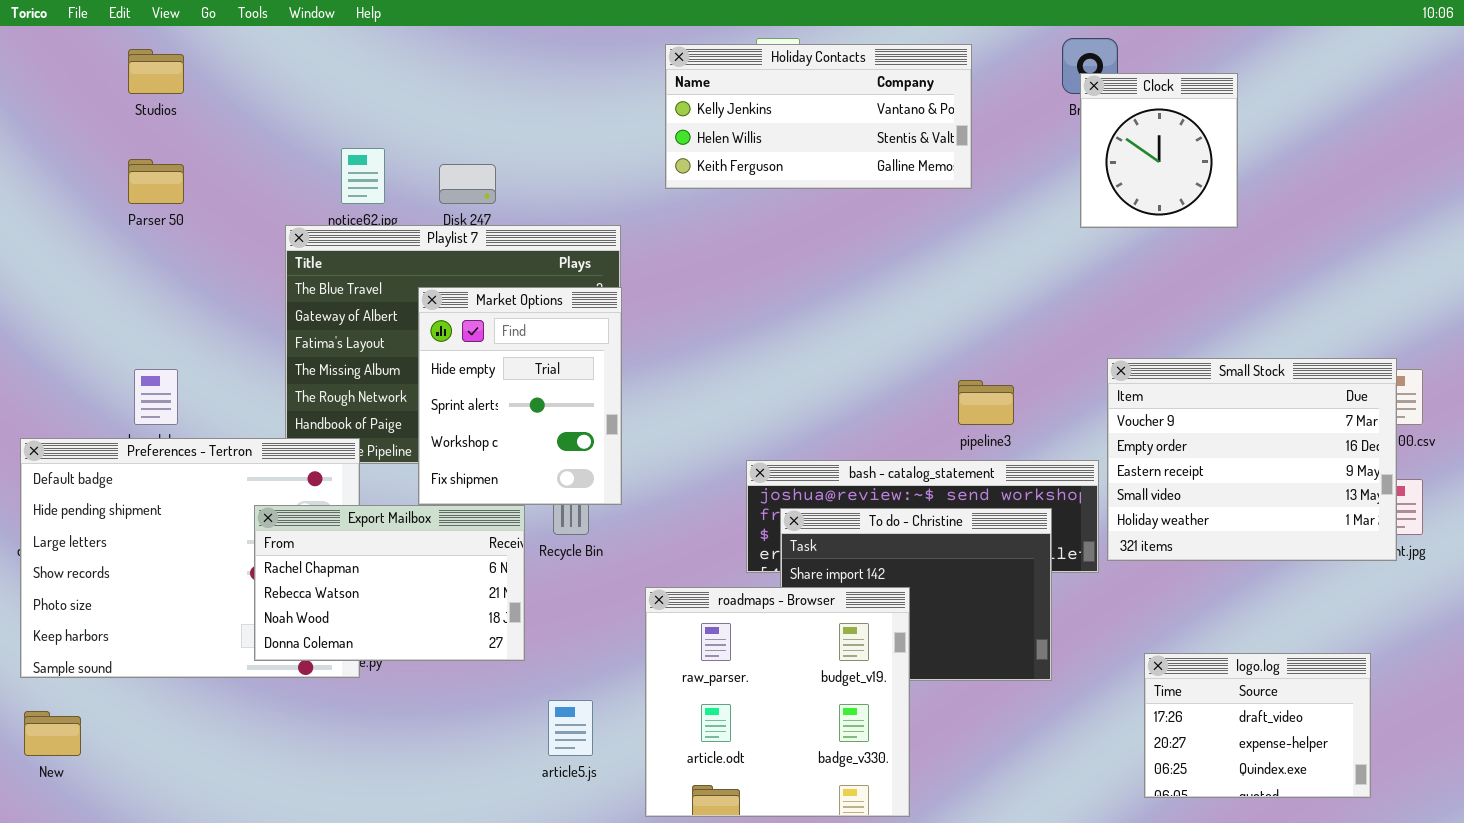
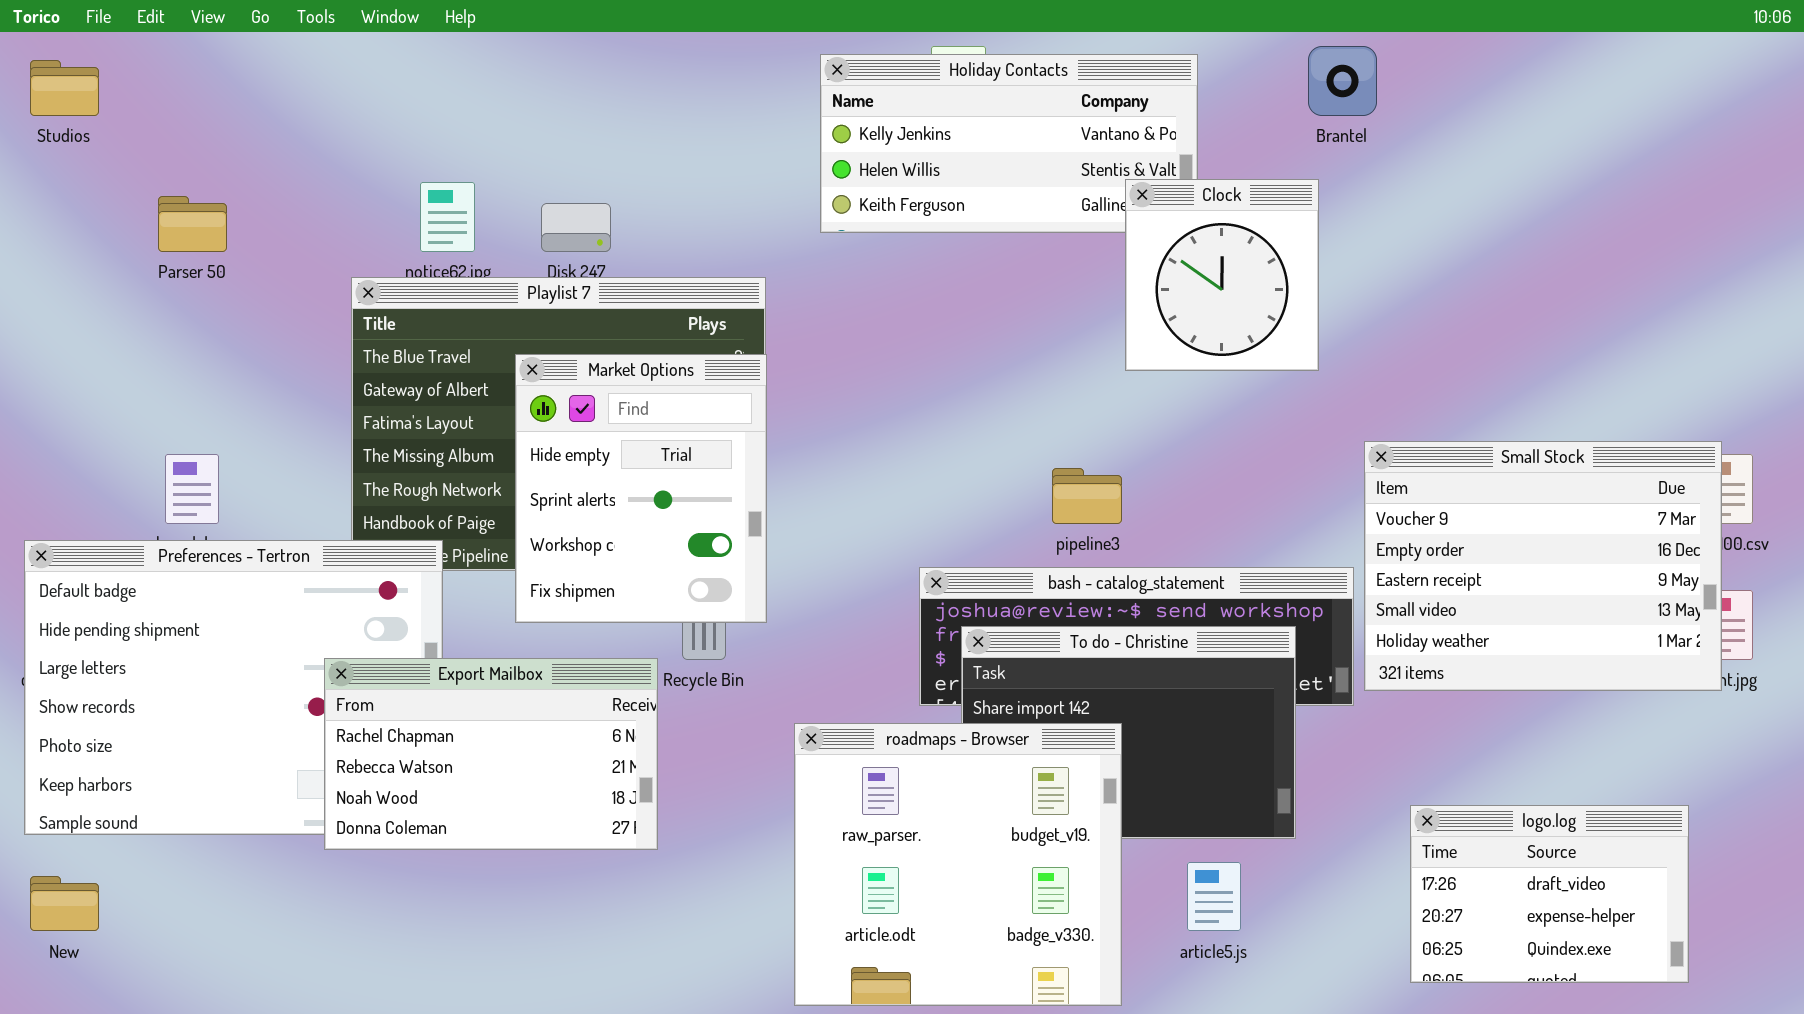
Studios: [128,49,184,94] -> [30,60,99,116], moved
Clock: [1080,73,1238,228] -> [1125,179,1319,371], moved
pipeline3: [958,380,1014,425] -> [1052,468,1122,524], moved
Export Mailbox: [254,505,525,661] -> [324,658,658,850], moved
article5.js: [548,700,593,756] -> [1187,862,1241,931], moved

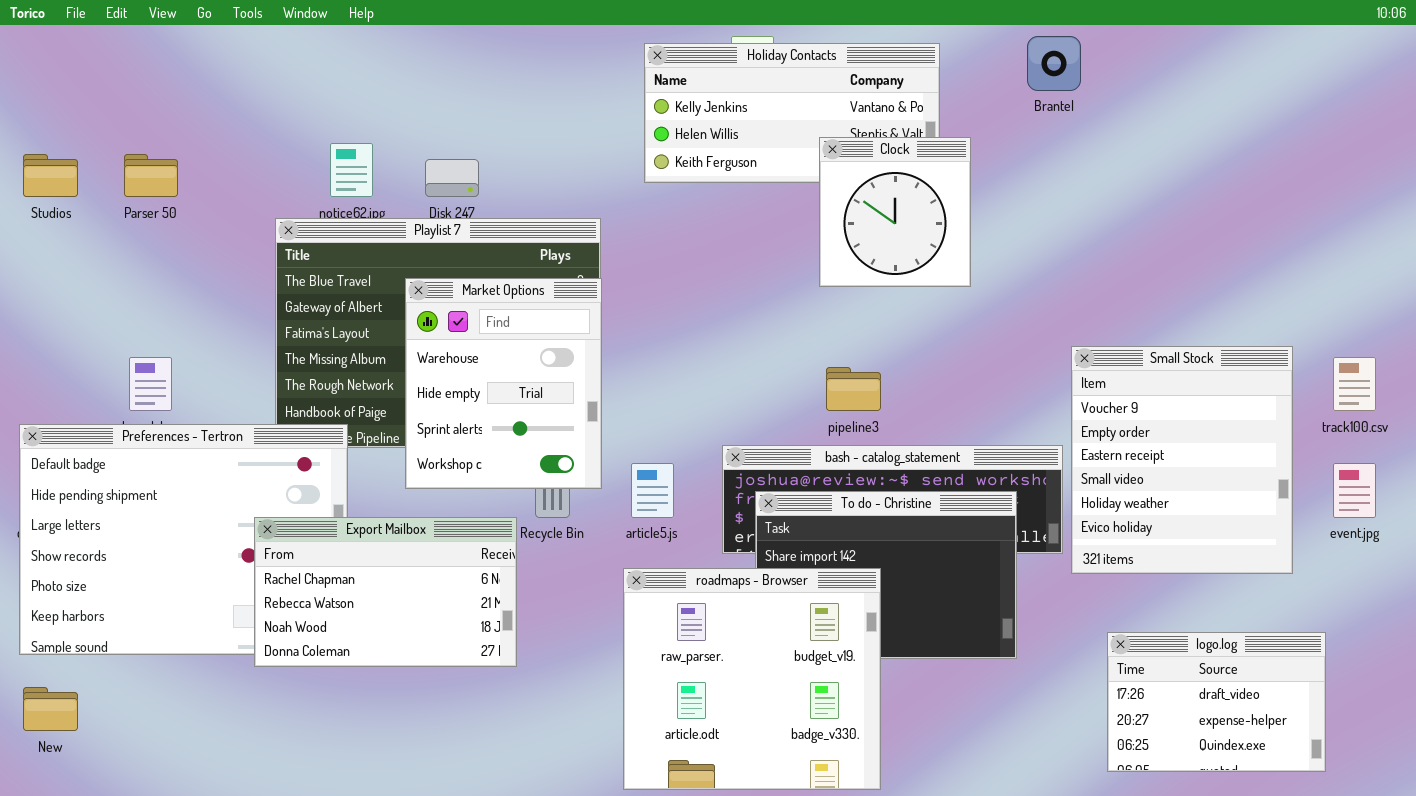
Studios: [30,60,99,116] -> [23,154,78,197], moved
Clock: [1125,179,1319,371] -> [819,137,971,287], moved
Market Options: [515,354,767,623] -> [405,278,602,489], scrolled up 1 row
Small Stock: [1364,441,1722,691] -> [1071,346,1293,574], resized
article5.js: [1187,862,1241,931] -> [631,463,674,518], moved

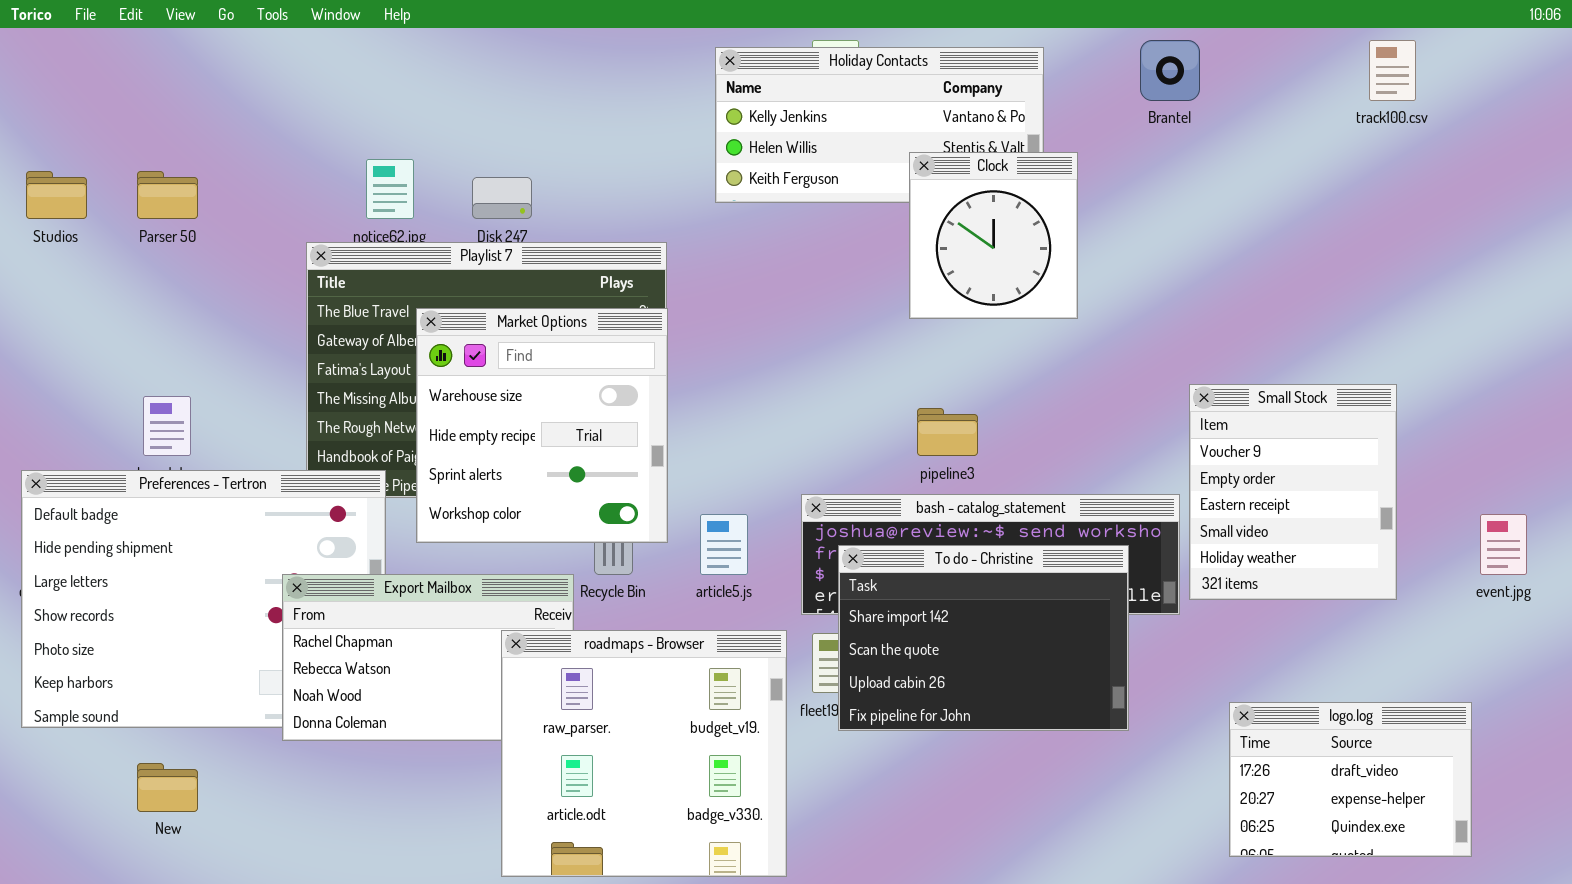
Market Options: [405,278,602,489] -> [416,308,668,543], resized
Small Stock: [1071,346,1293,574] -> [1189,384,1397,600], resized
track100.csv: [1333,357,1376,411] -> [1369,40,1416,101], moved
roadmaps - Browser: [623,568,881,790] -> [501,630,787,877], moved
New: [23,687,78,731] -> [137,763,198,812], moved

